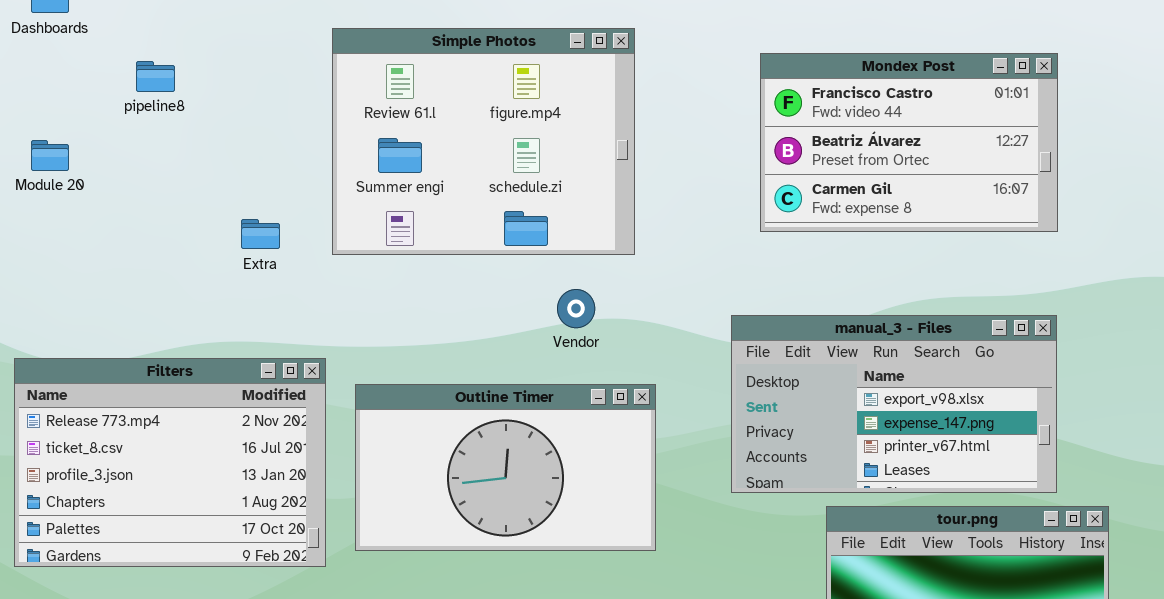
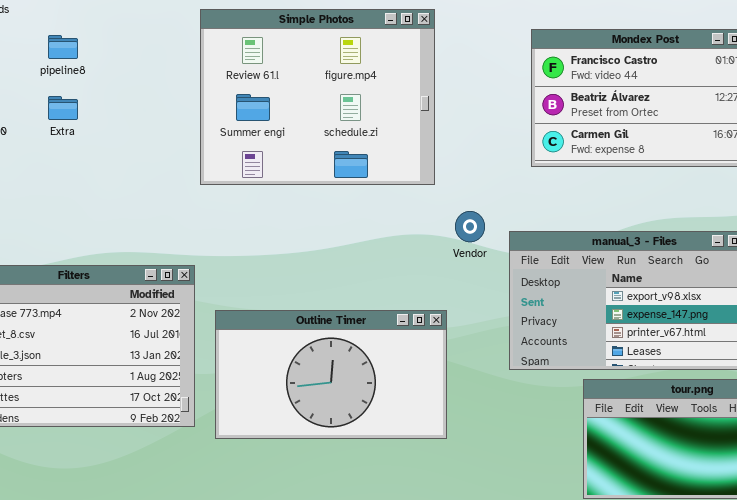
Extra: [241,219,280,249] -> [48,96,78,120], moved
Vendor: [557,289,595,328] -> [455,211,485,242], moved
Outline Timer: [355,384,656,551] -> [215,310,447,439], moved

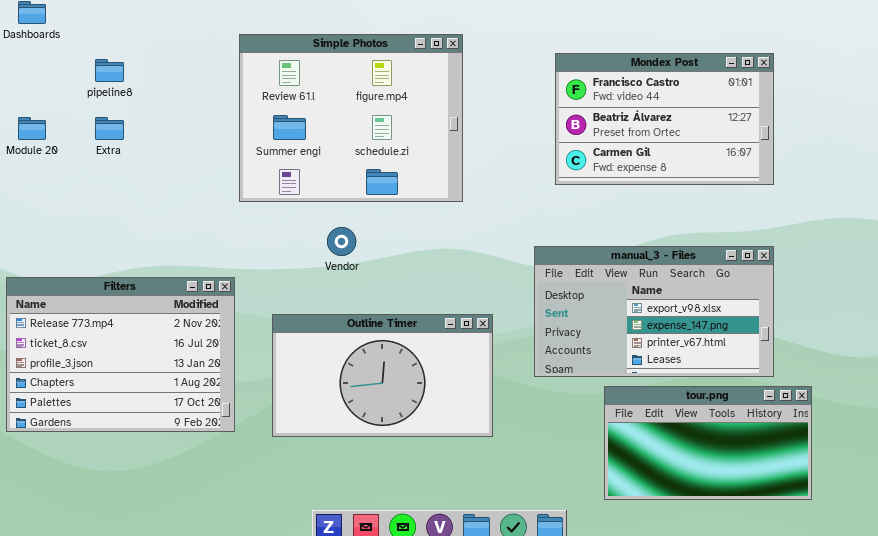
Vendor: [455,211,485,242] -> [327,227,356,256], moved
Outline Timer: [215,310,447,439] -> [272,314,493,437], moved

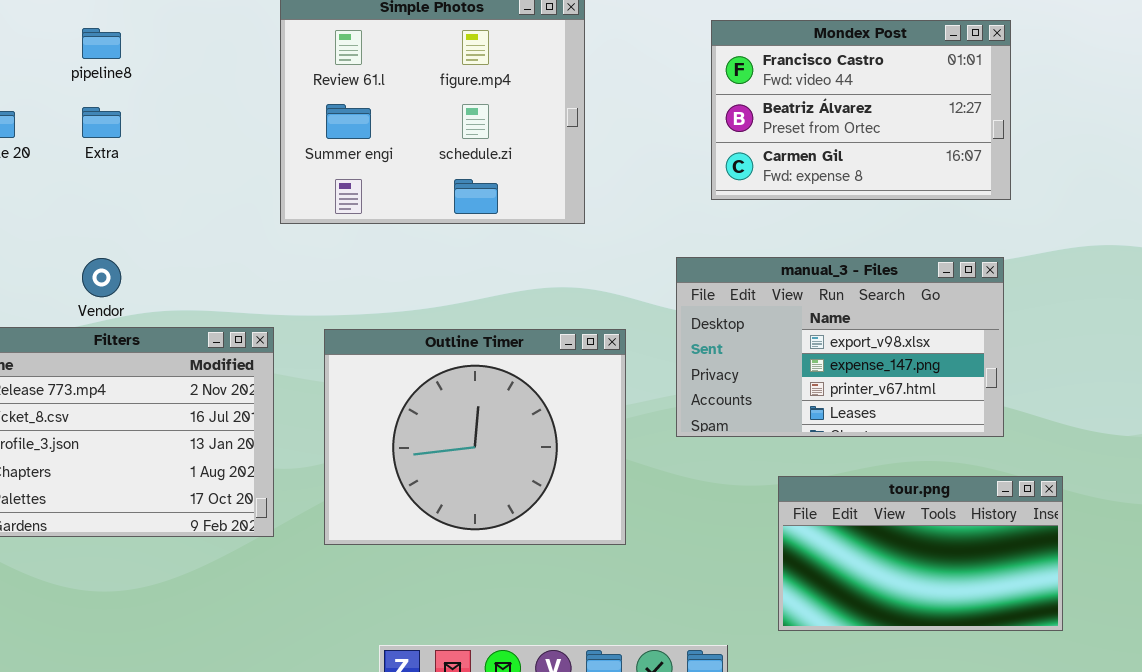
Vendor: [327,227,356,256] -> [82,258,121,297], moved
manual_3 - Files: [534,246,774,377] -> [676,257,1004,437], moved
Outline Timer: [272,314,493,437] -> [324,329,626,545], resized

